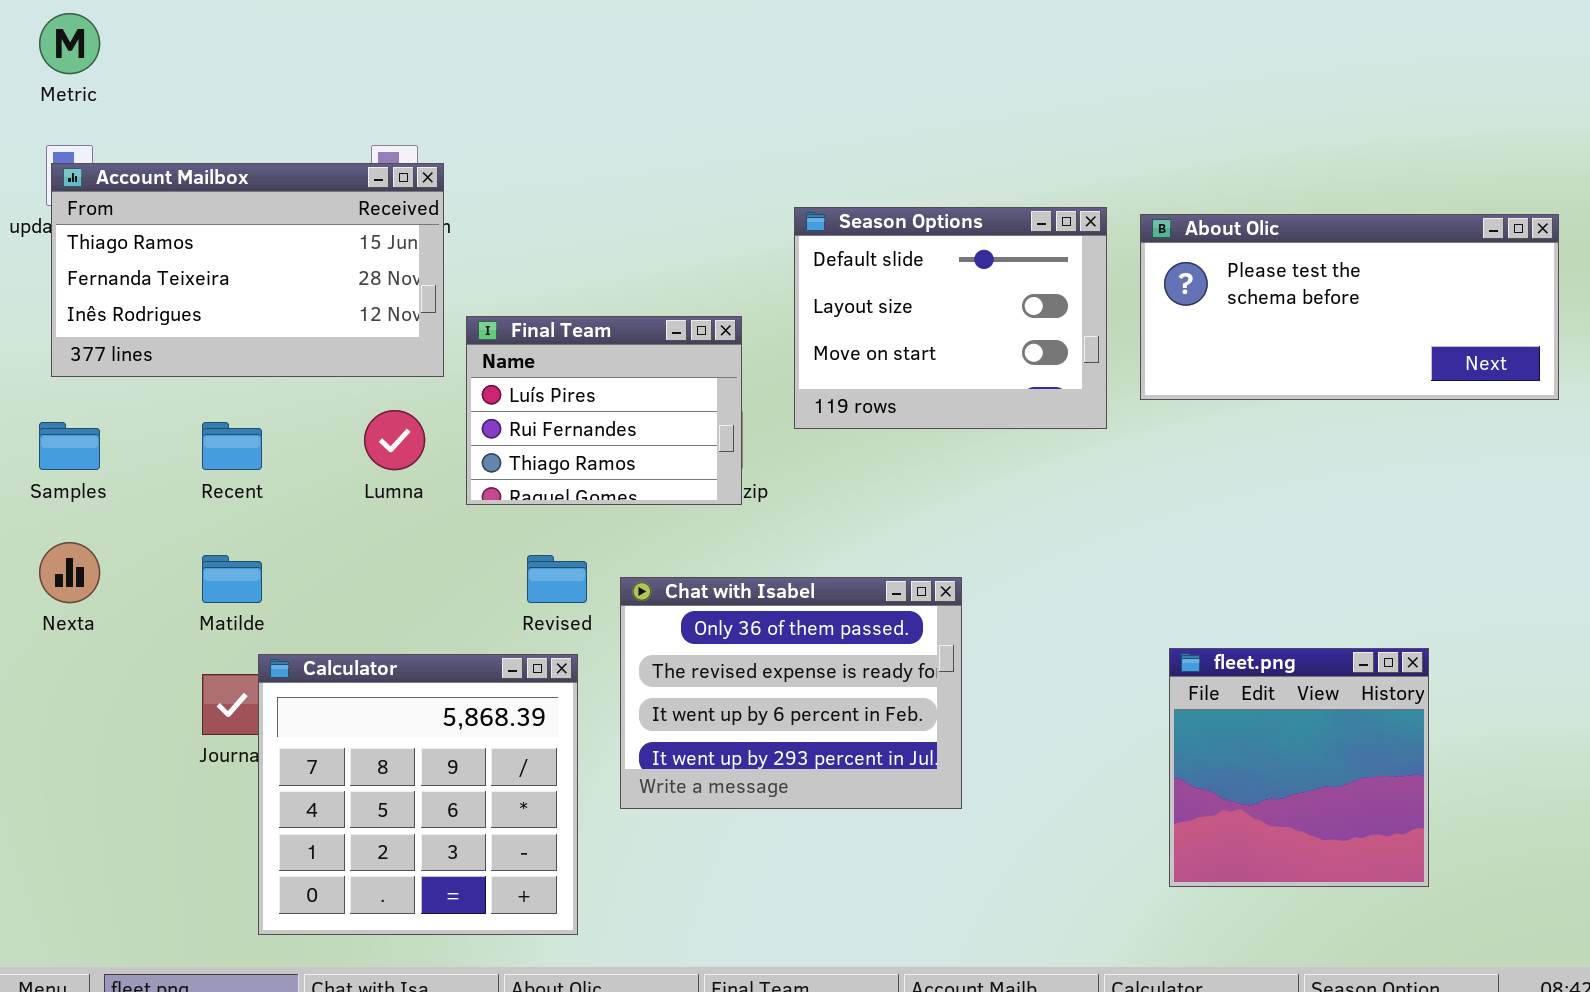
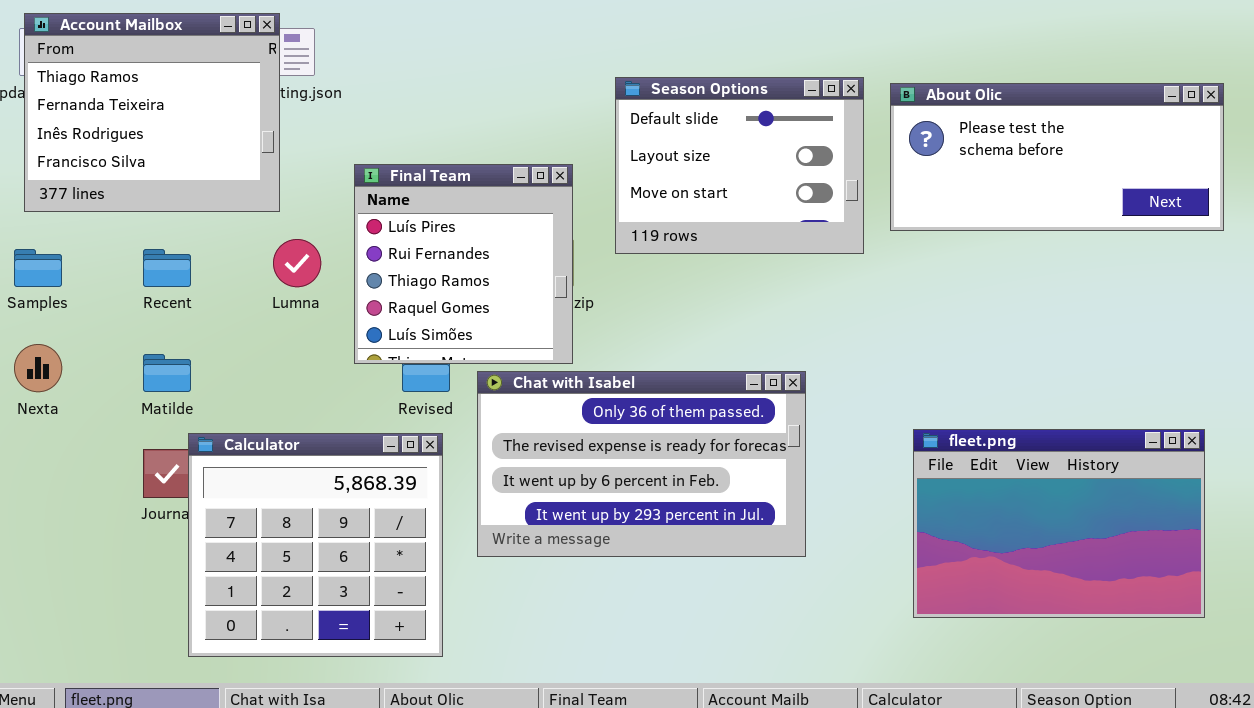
Account Mailbox: [51,163,444,377] -> [24,13,280,212], resized
Final Team: [466,316,742,505] -> [354,164,573,364], resized
Chat with Isabel: [620,577,962,809] -> [477,371,806,557], resized
fleet.png: [1169,648,1429,887] -> [913,429,1205,618], resized

